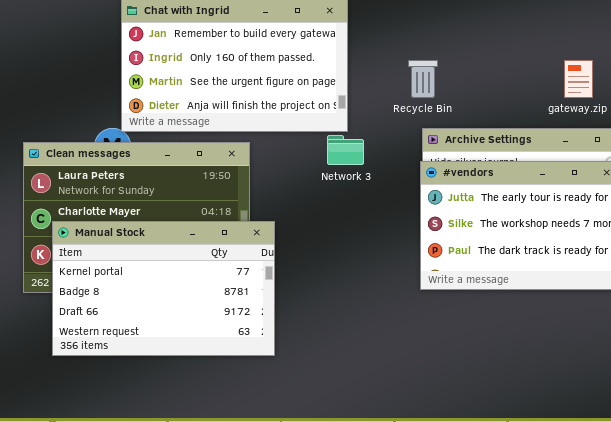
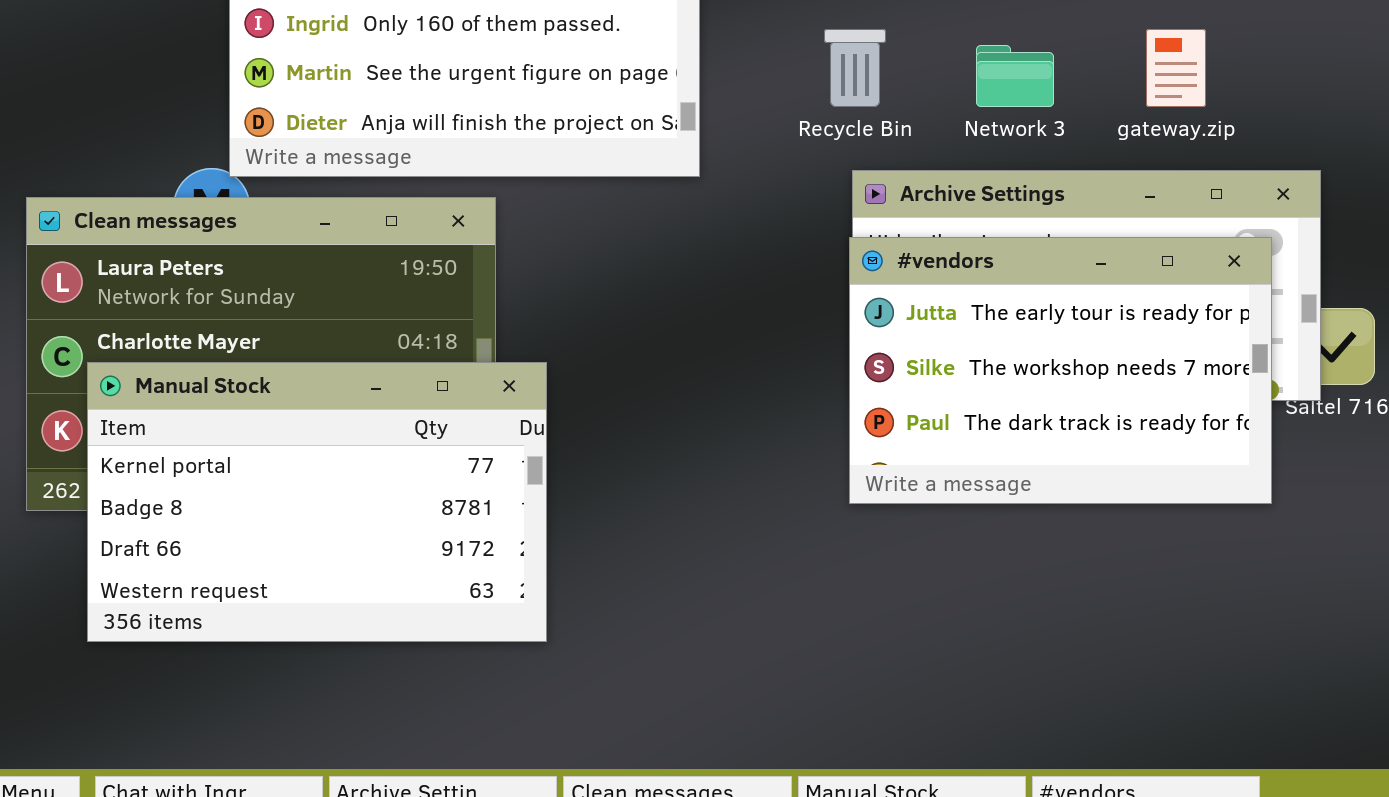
Network 3: [327,135,364,165] -> [976,45,1054,107], moved

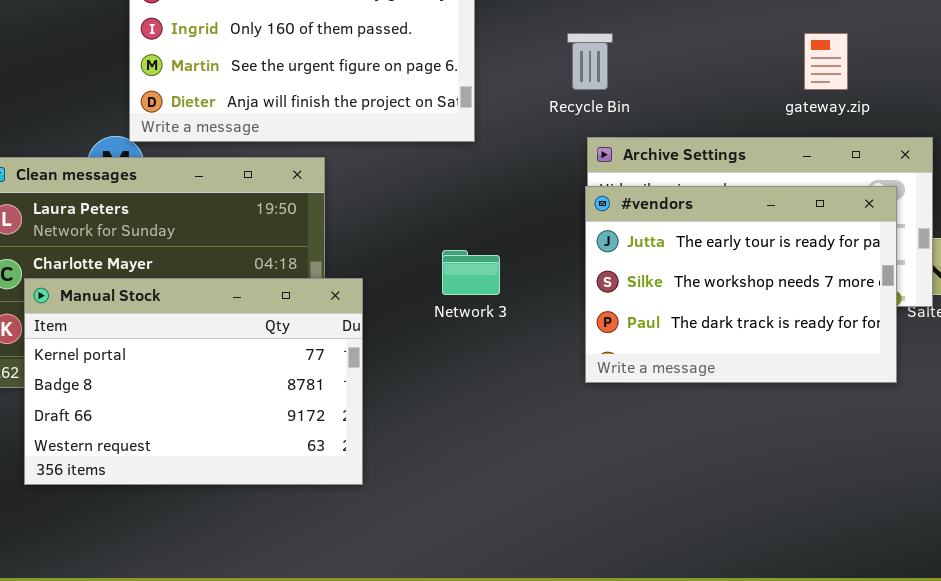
Network 3: [976,45,1054,107] -> [442,250,500,295], moved

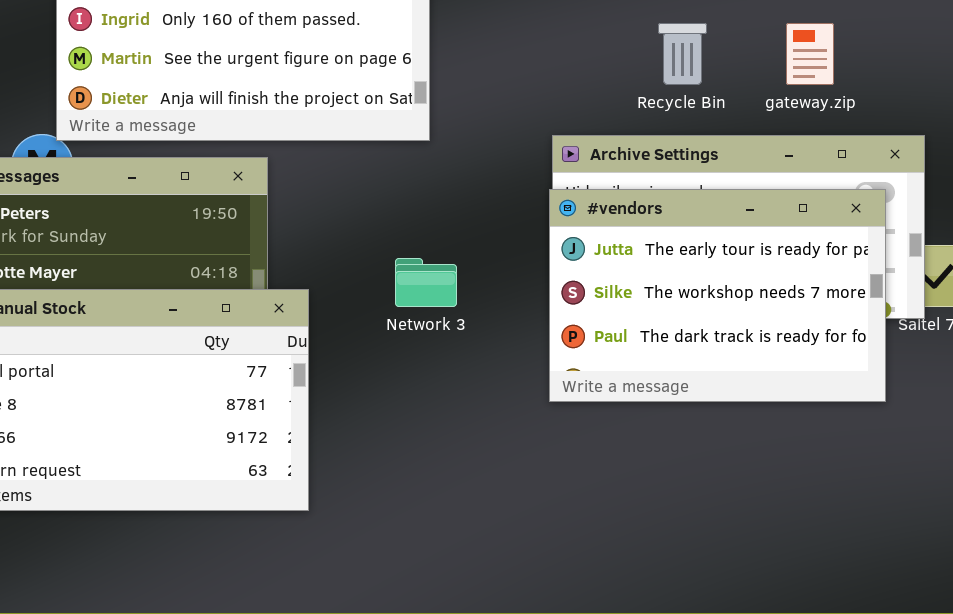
Recycle Bin: [567,33,613,90] -> [658,23,707,85], moved

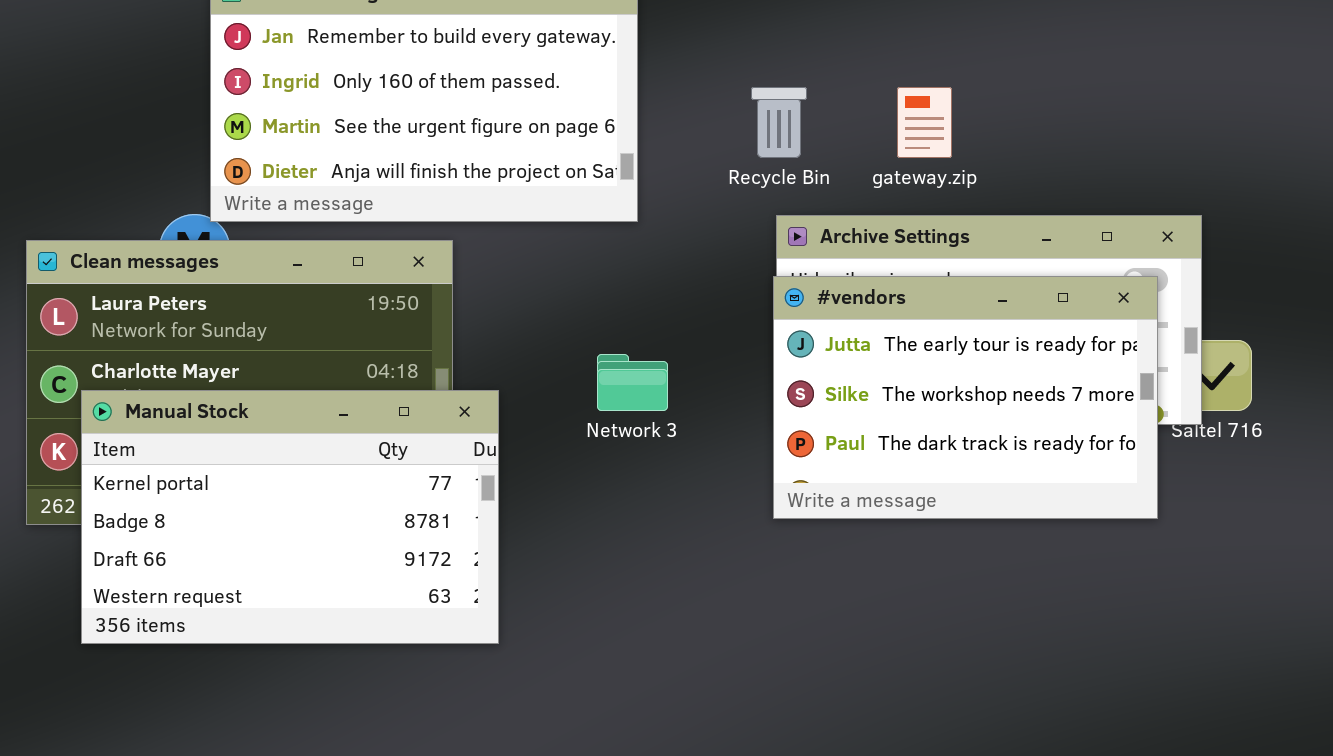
Recycle Bin: [658,23,707,85] -> [751,87,807,158], moved
gateway.zip: [786,23,834,85] -> [897,87,952,158], moved

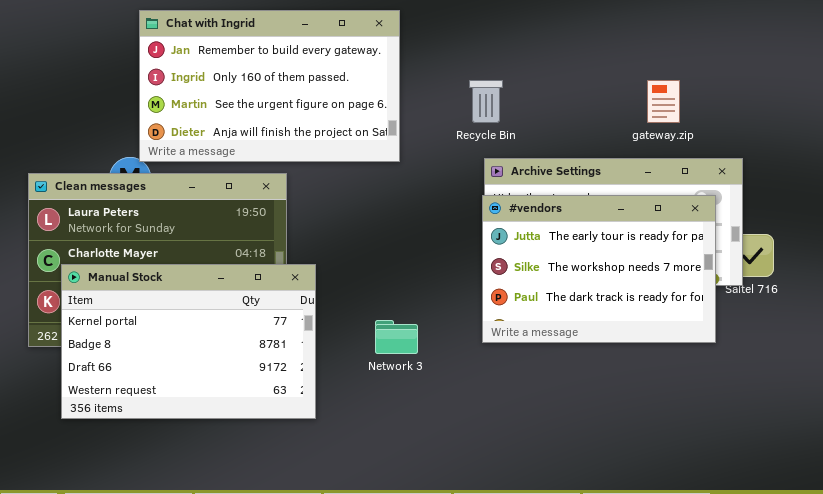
gateway.zip: [897,87,952,158] -> [647,80,680,123], moved
Network 3: [597,354,668,411] -> [375,320,418,354], moved

